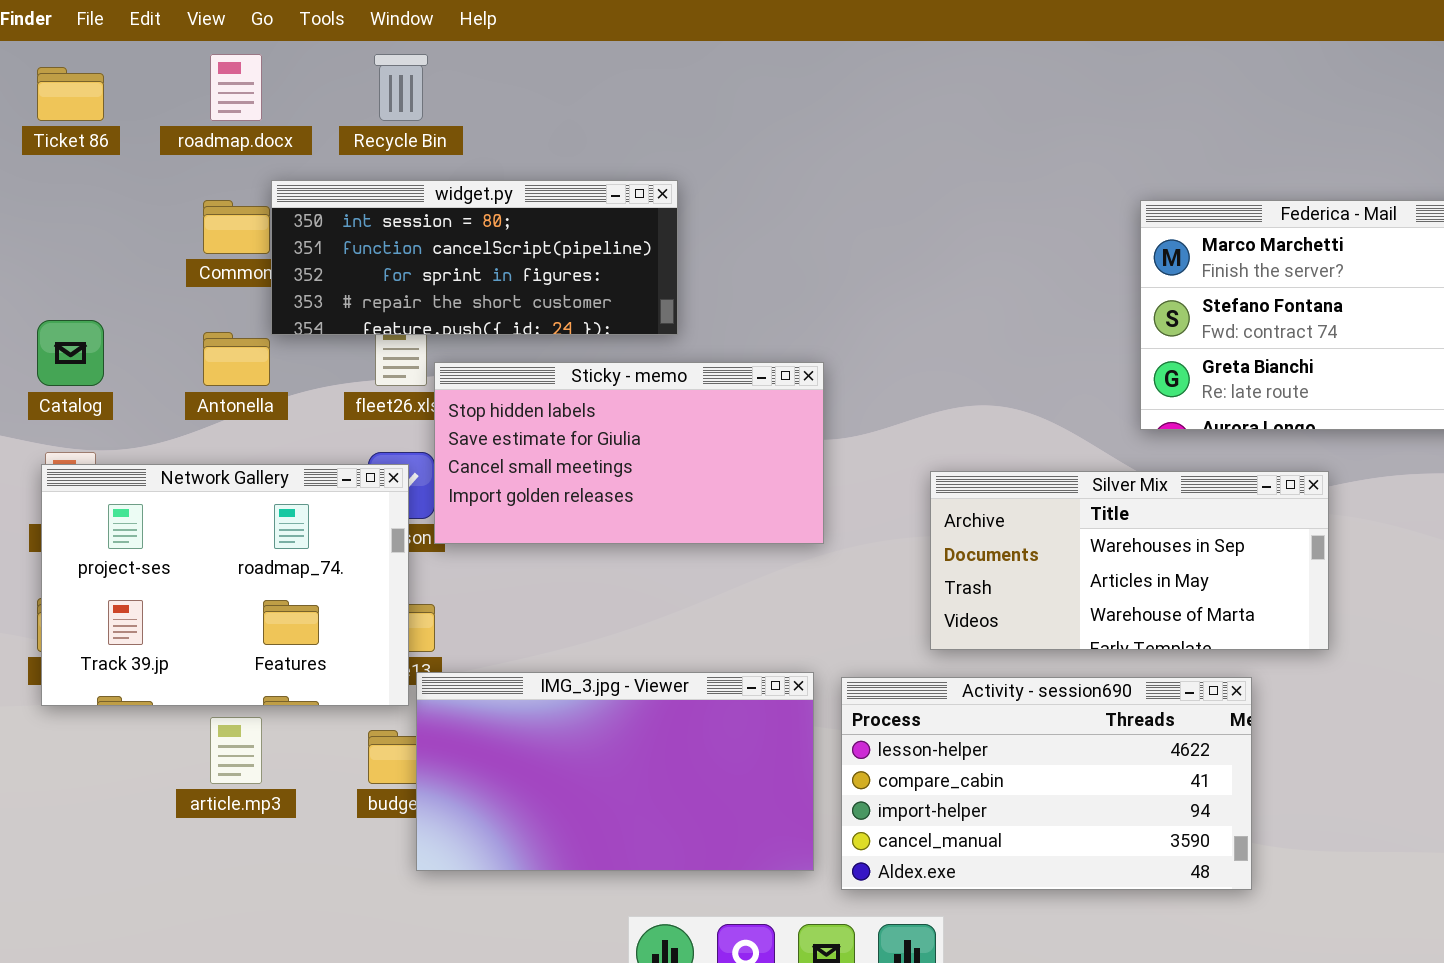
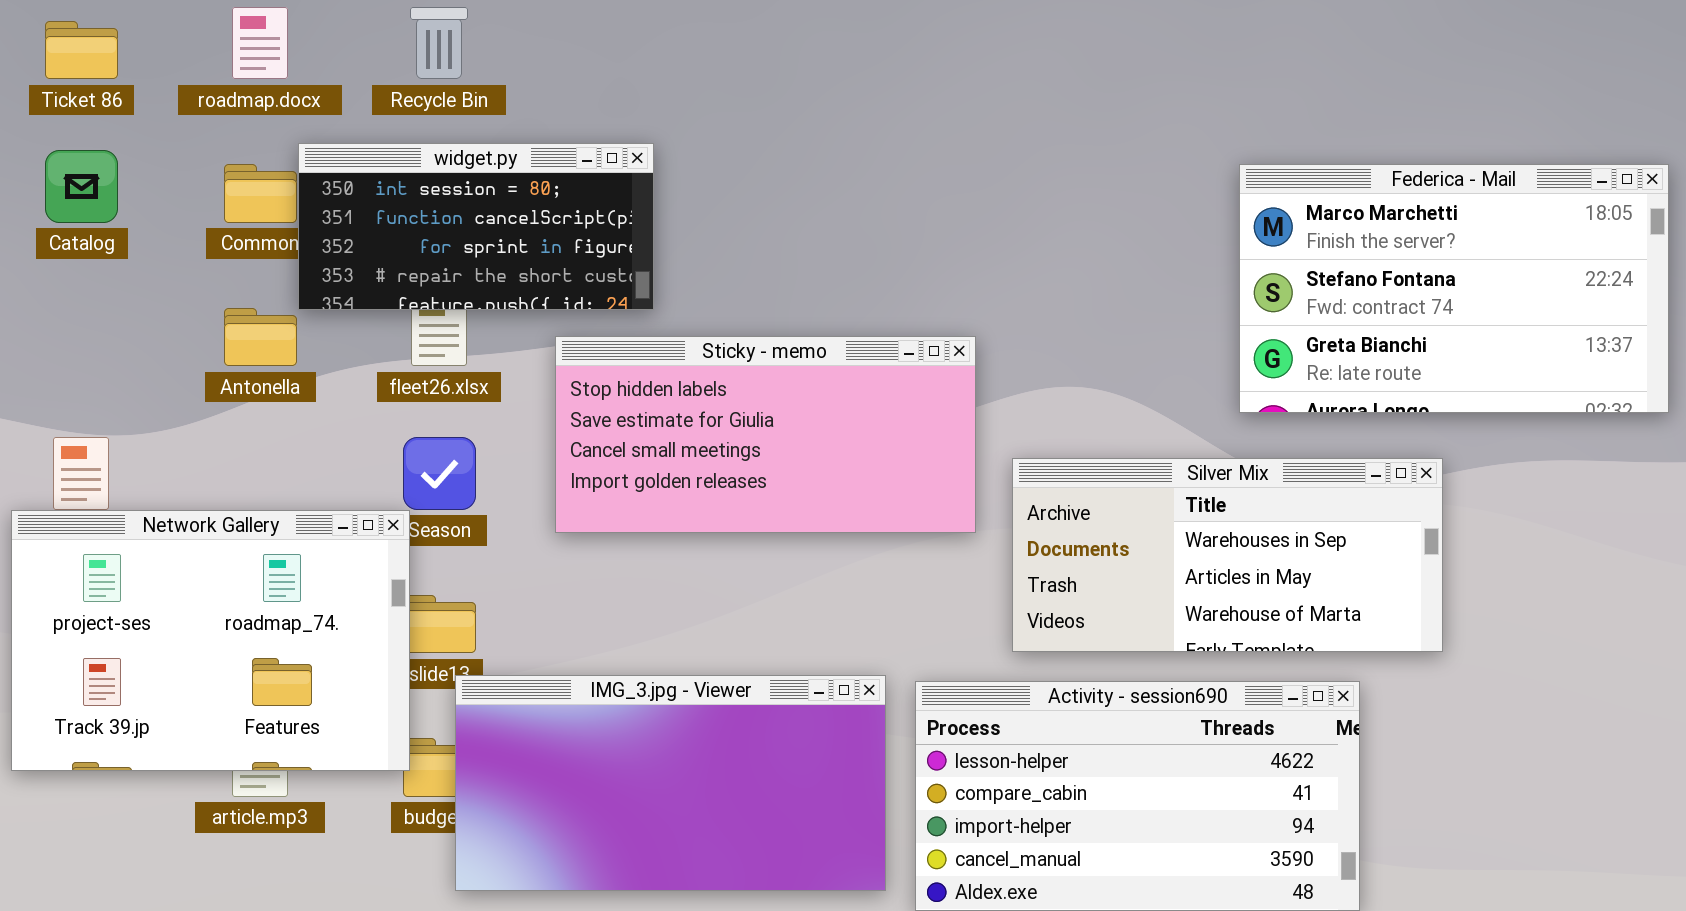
widget.py: [271,180,678,335] -> [298,143,654,310], resized
Catalog: [37,320,104,386] -> [45,150,118,223], moved
Sticky - memo: [434,362,824,544] -> [555,336,976,533], moved
Network Gallery: [41,464,409,706] -> [11,510,410,771], moved

